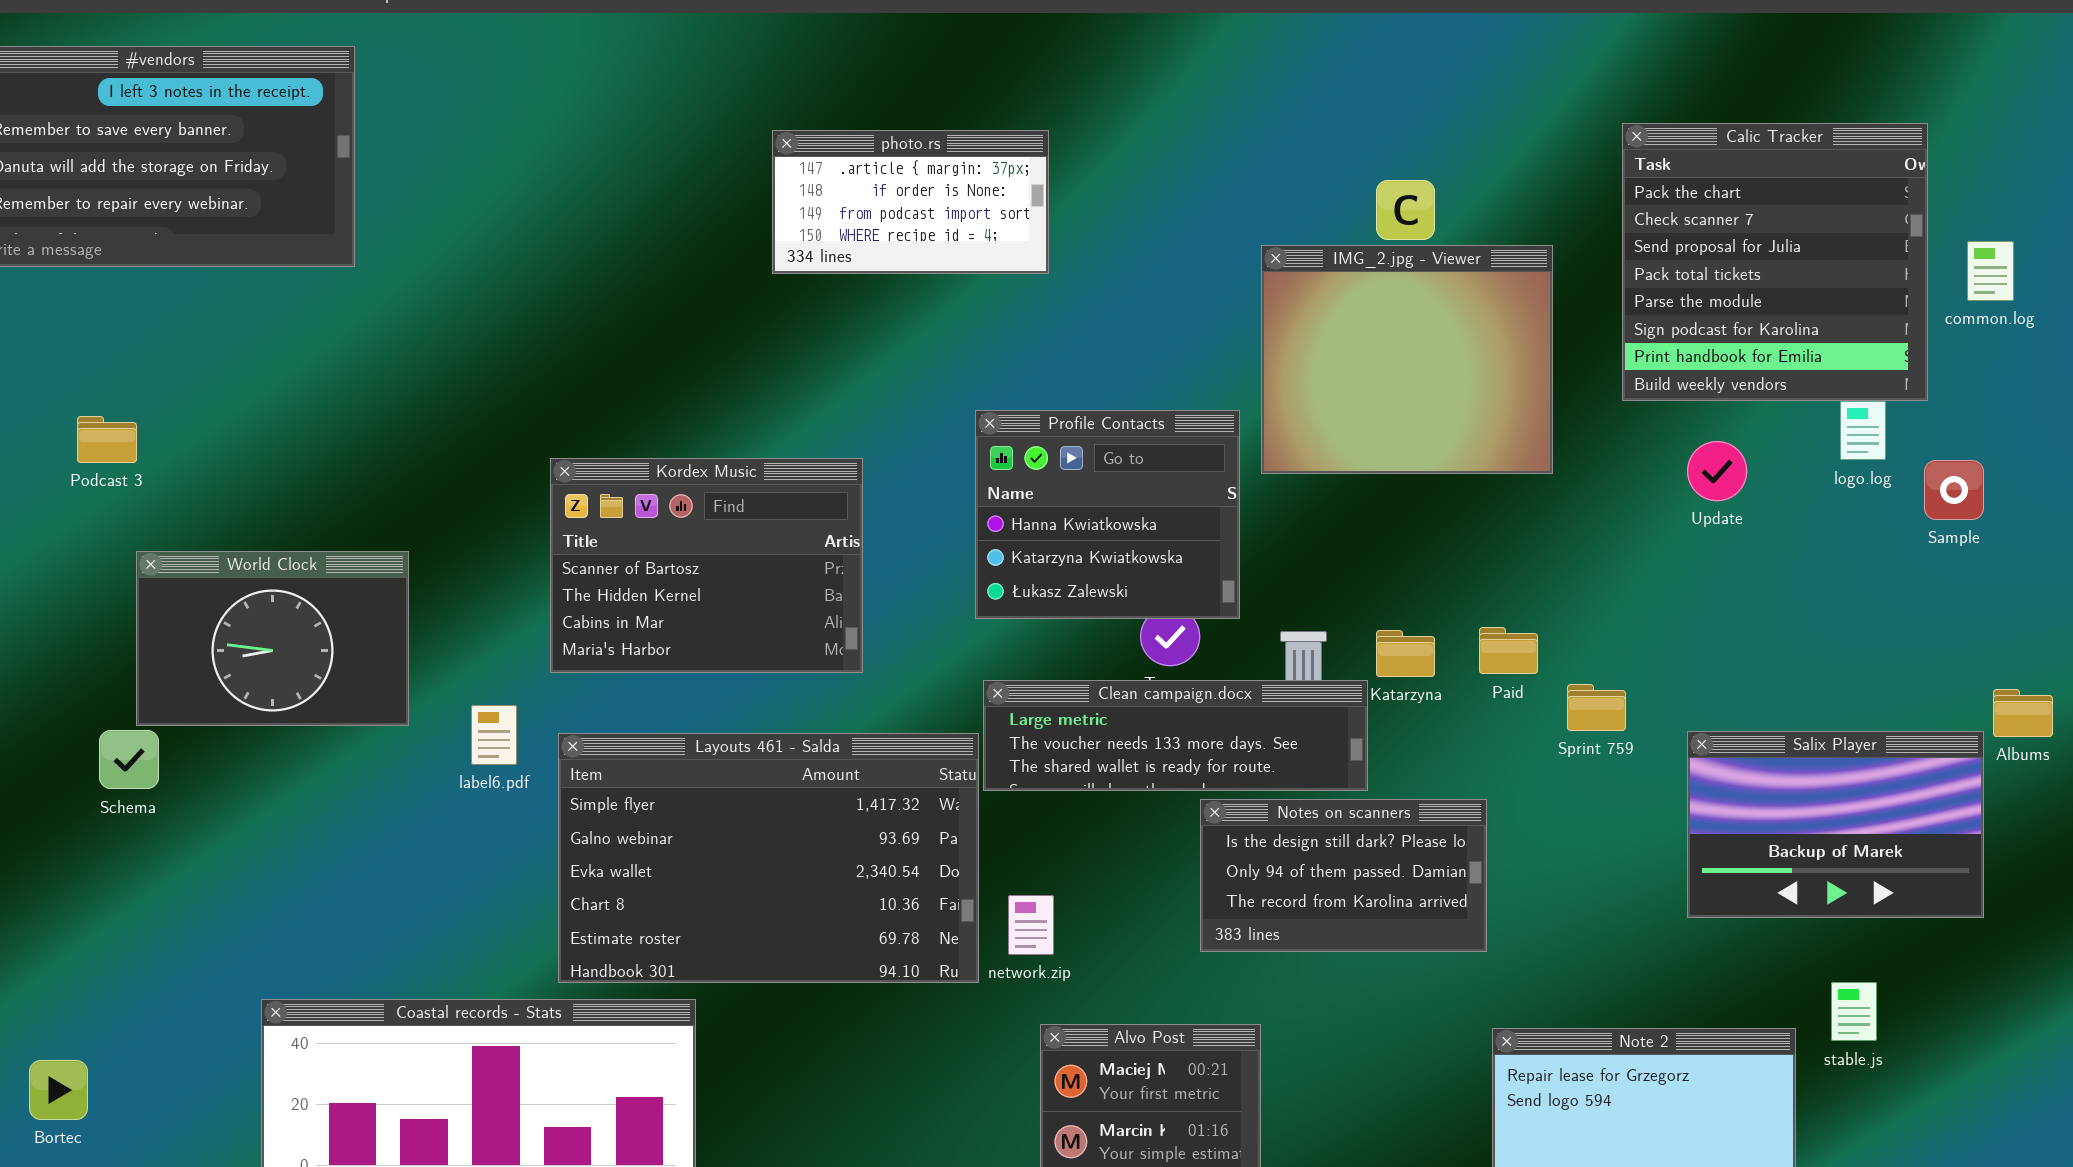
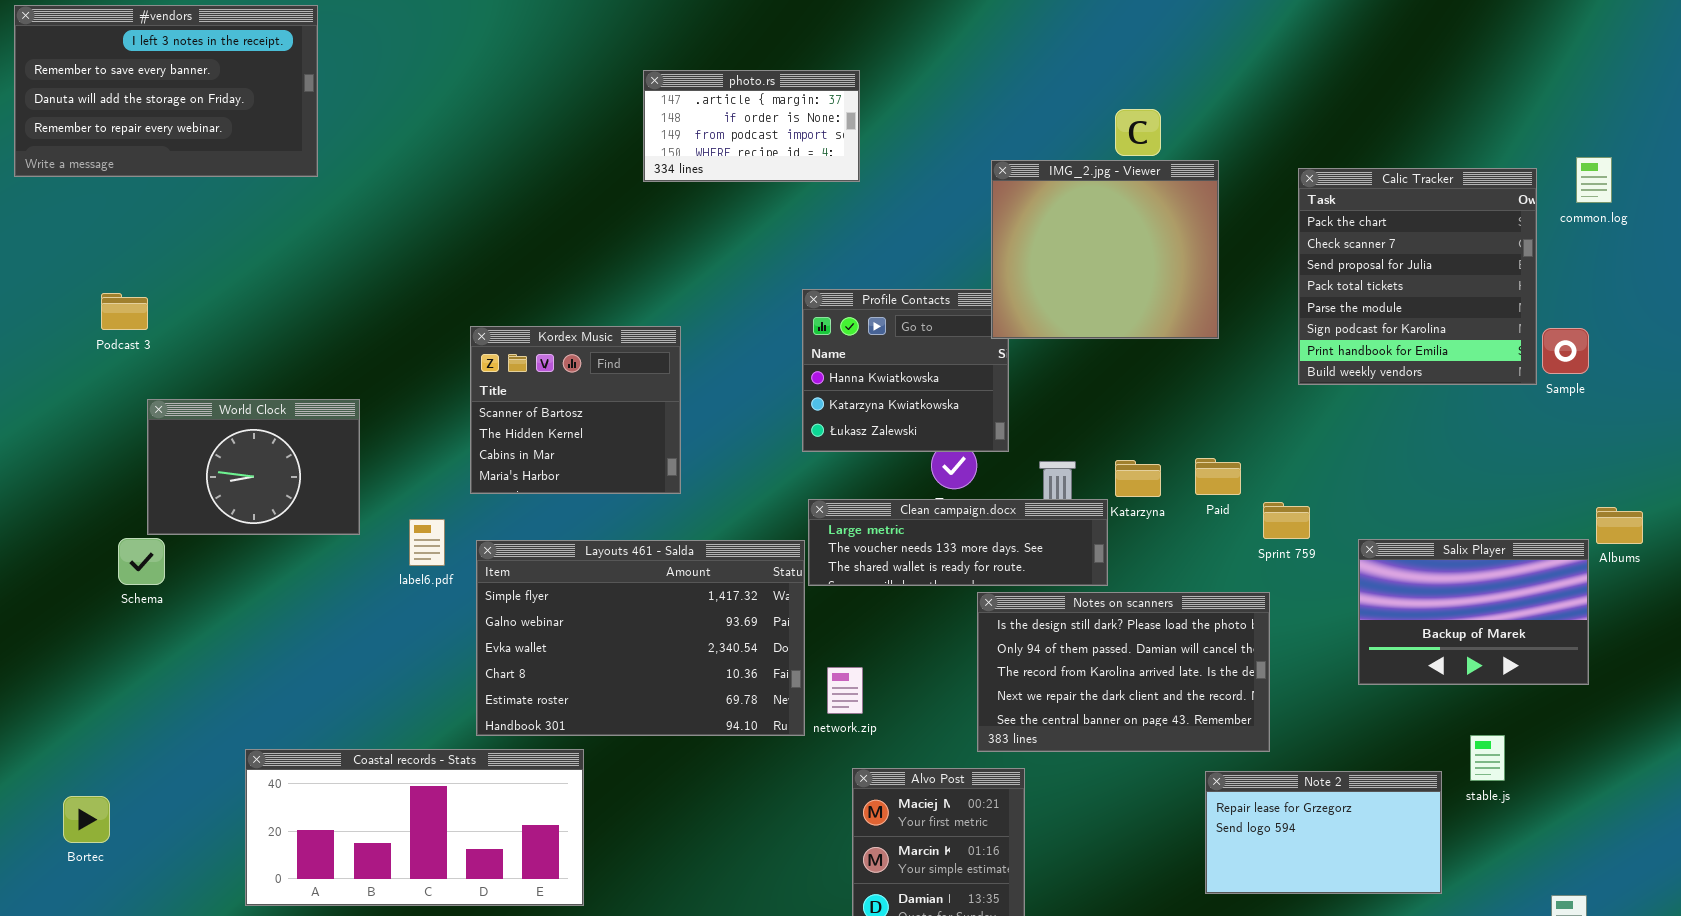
Calic Tracker: [1622,123,1928,401] -> [1298,168,1537,385], moved
IMG_2.jpg - Viewer: [1261,245,1553,474] -> [991,160,1219,339], moved
Kordex Music: [550,458,863,673] -> [470,326,681,494], resized
Notes on scanners: [1200,799,1487,952] -> [977,592,1270,752], resized

